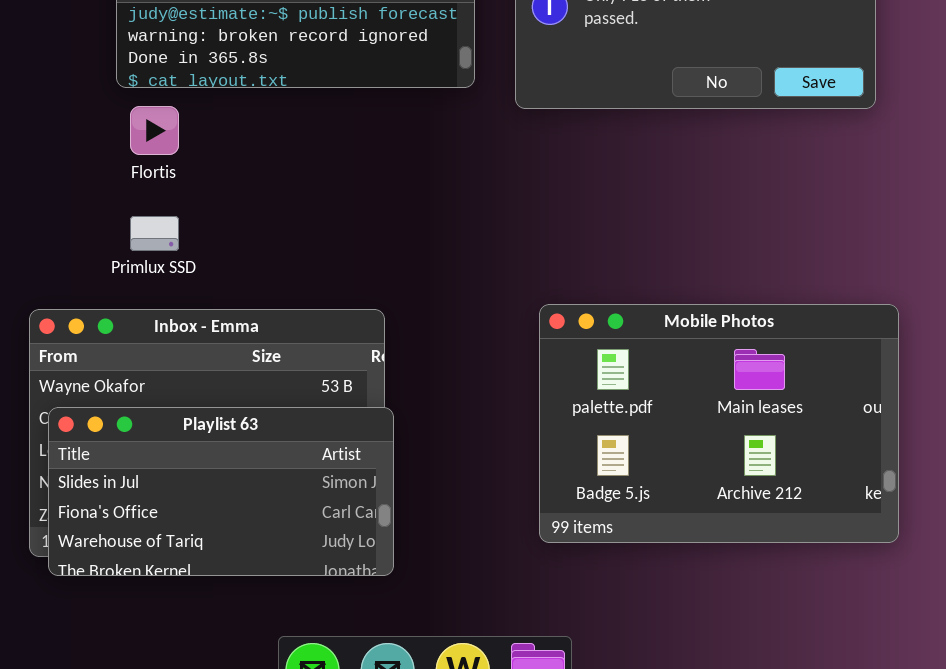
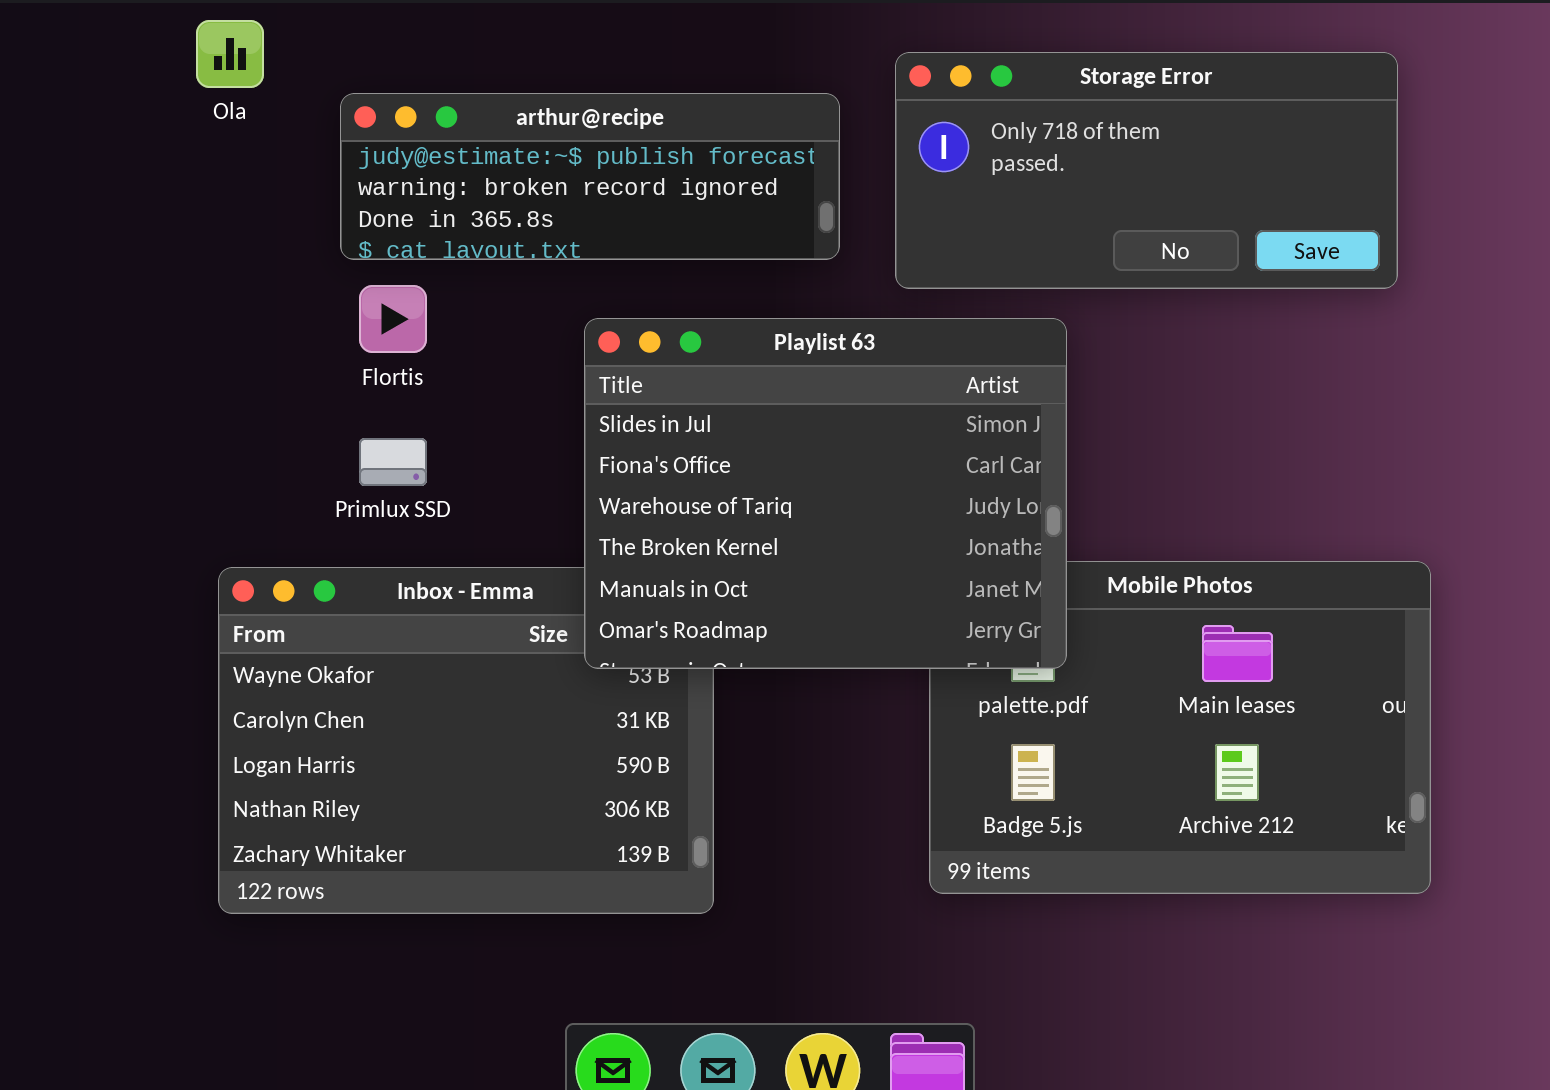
Playlist 63: [48,407,394,576] -> [584,318,1067,669], moved, resized

